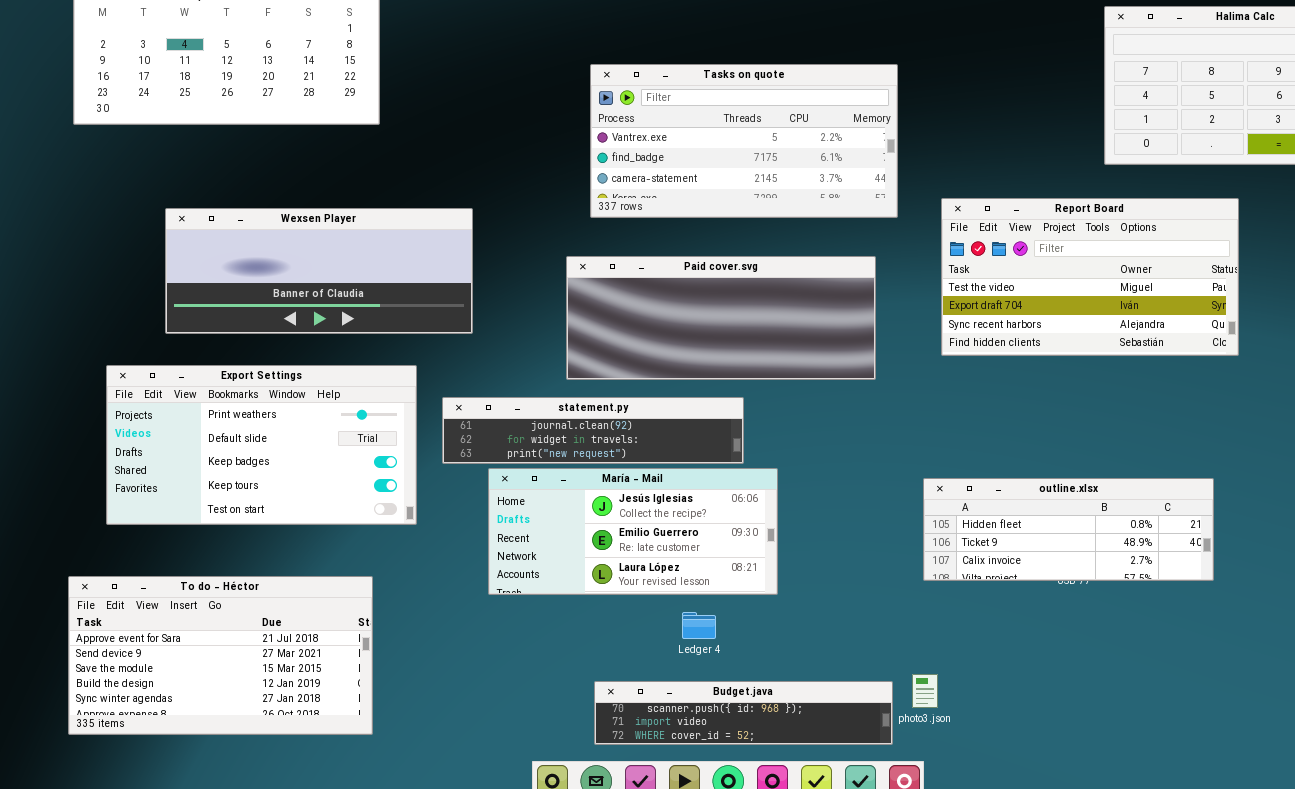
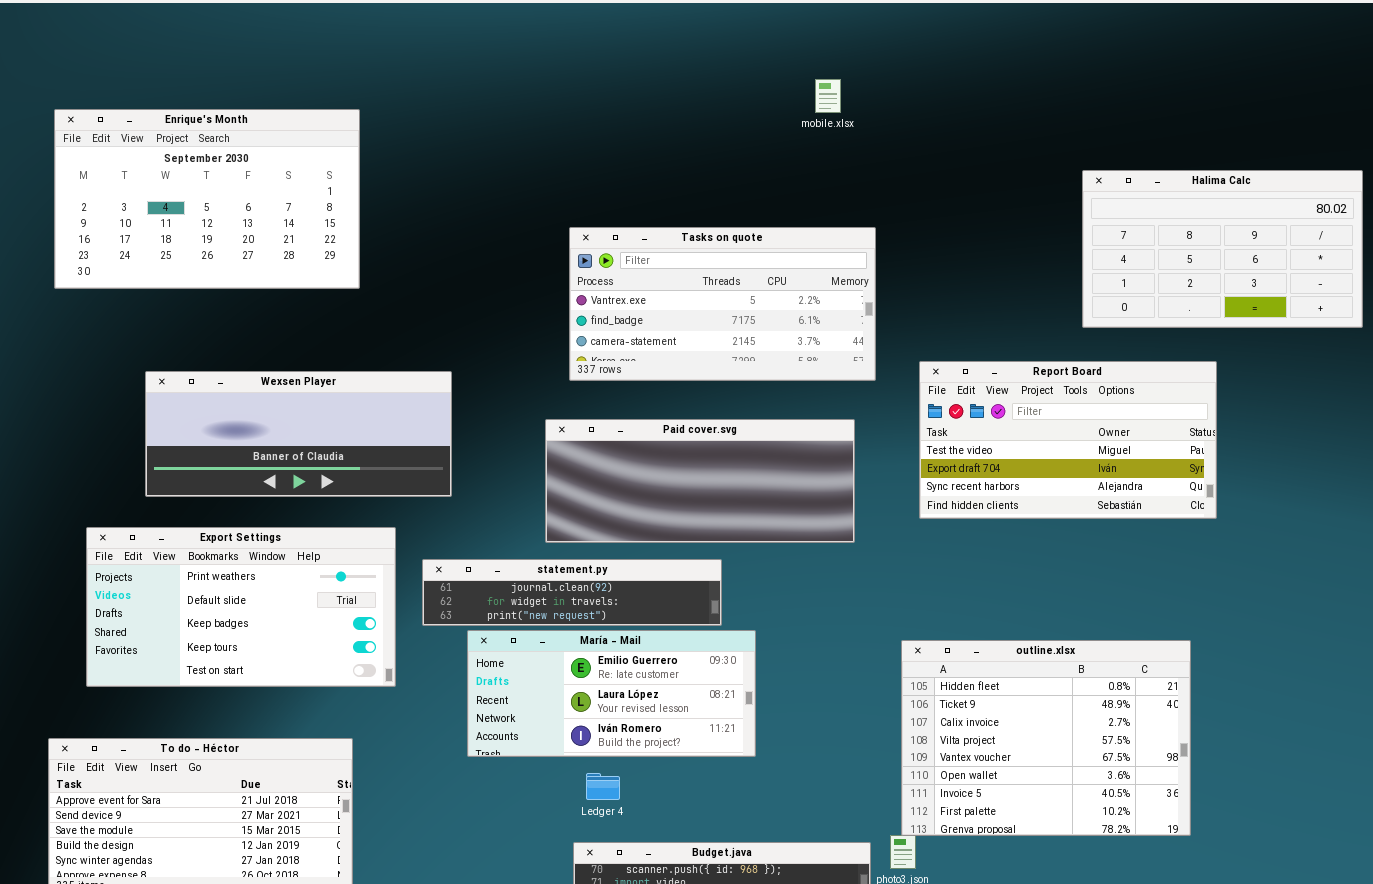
María - Mail: [488,468,778,595] -> [467,630,756,757], scrolled down 1 row
outline.xlsx: [923,478,1214,581] -> [901,640,1191,836], resized
Ledger 4: [682,612,716,639] -> [586,773,620,800], moved

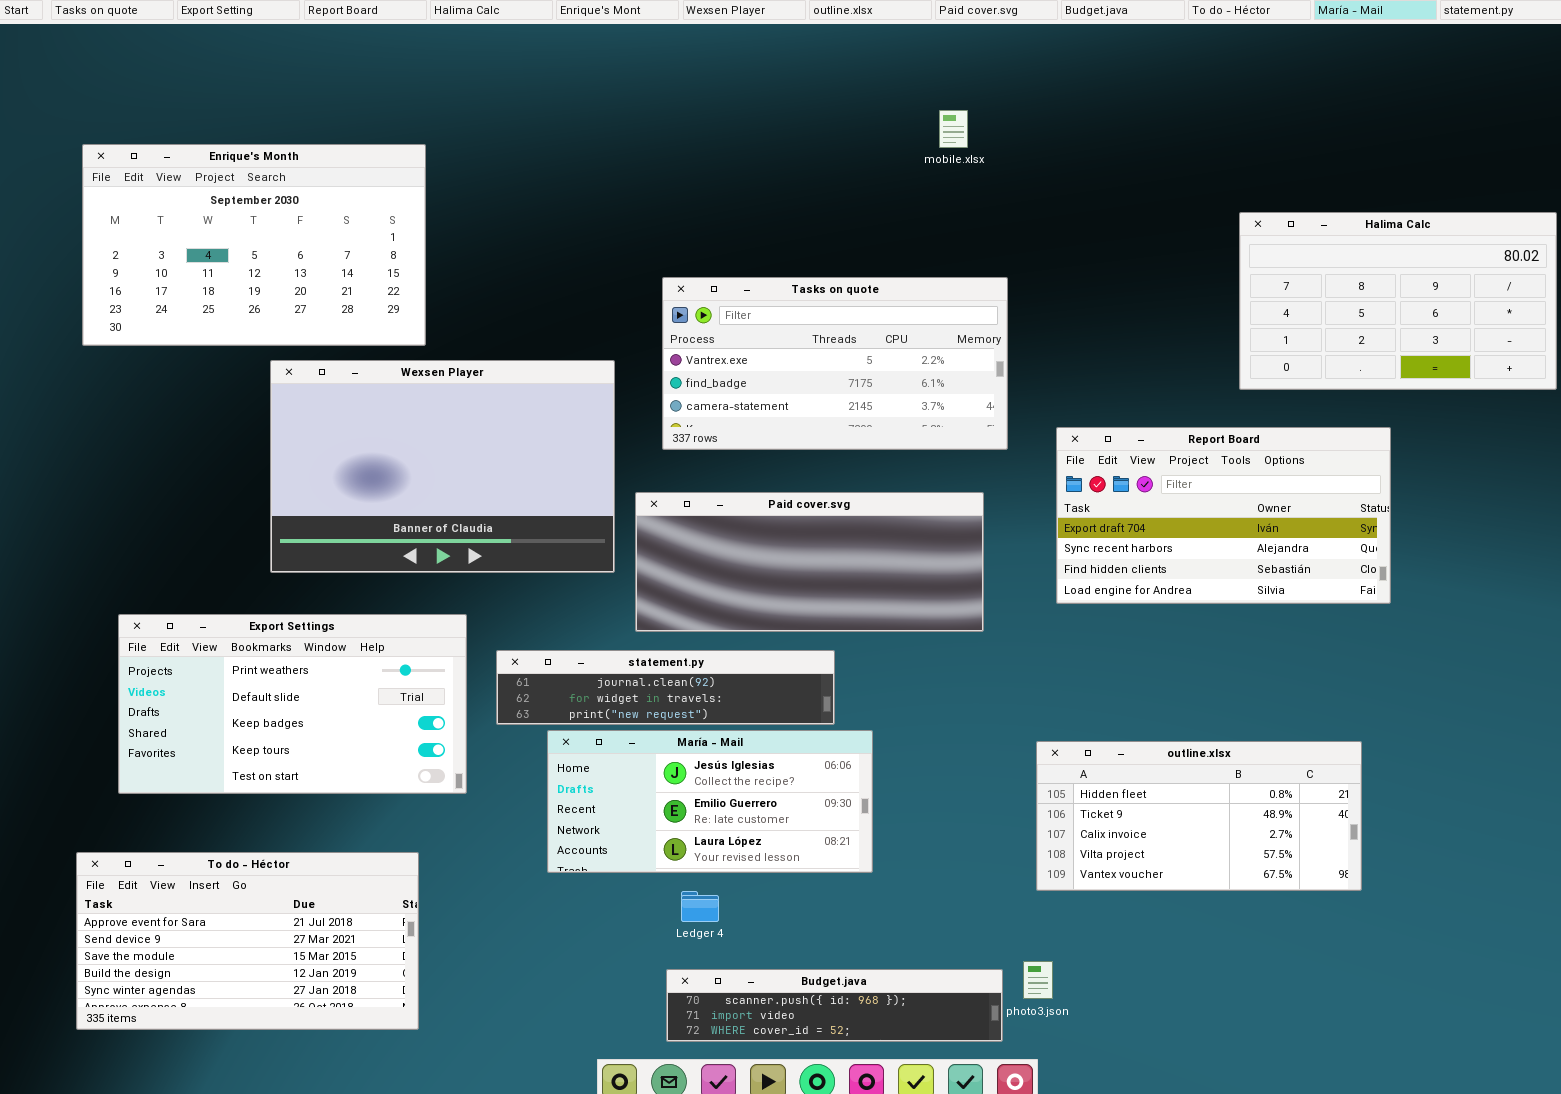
Report Board: [919,361,1217,519] -> [1056,427,1391,604], scrolled down 1 row
Wexsen Player: [145,371,452,497] -> [270,360,615,573], moved, resized
María - Mail: [467,630,756,757] -> [547,730,873,873], scrolled up 1 row
outline.xlsx: [901,640,1191,836] -> [1036,741,1362,891], resized

